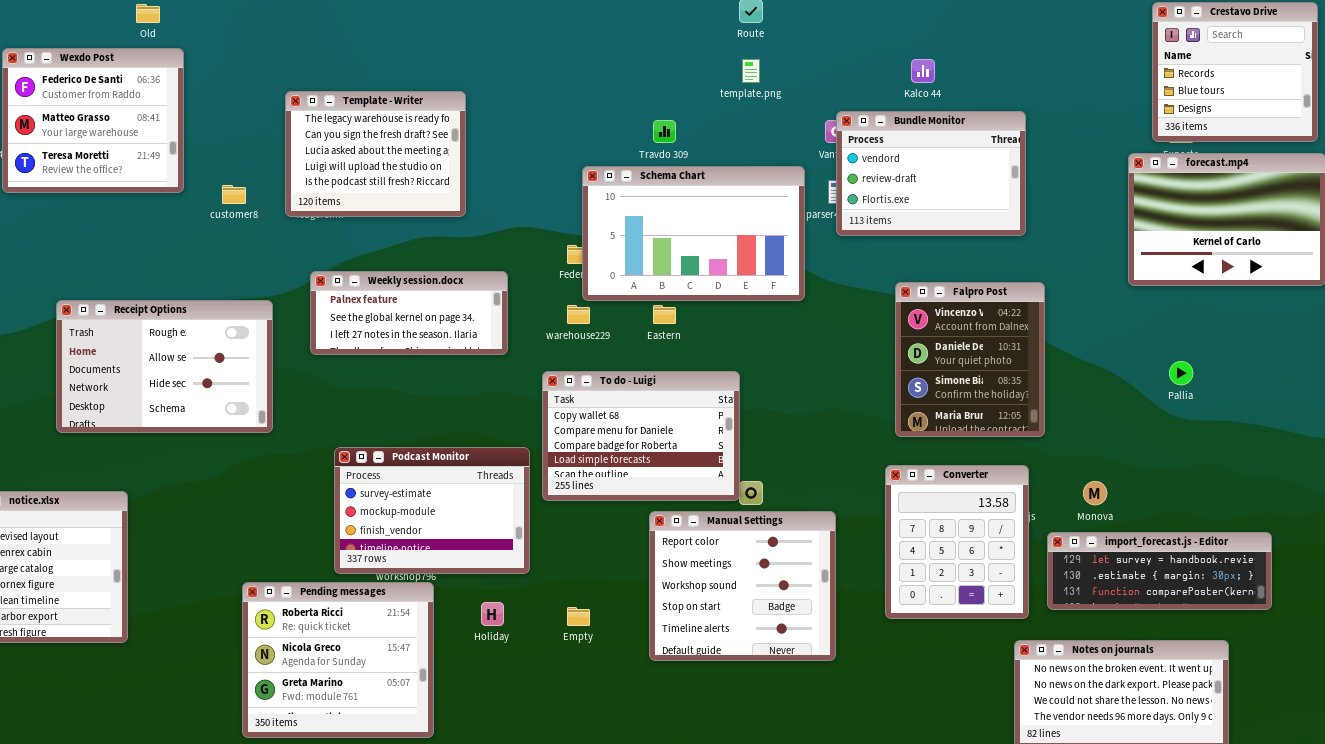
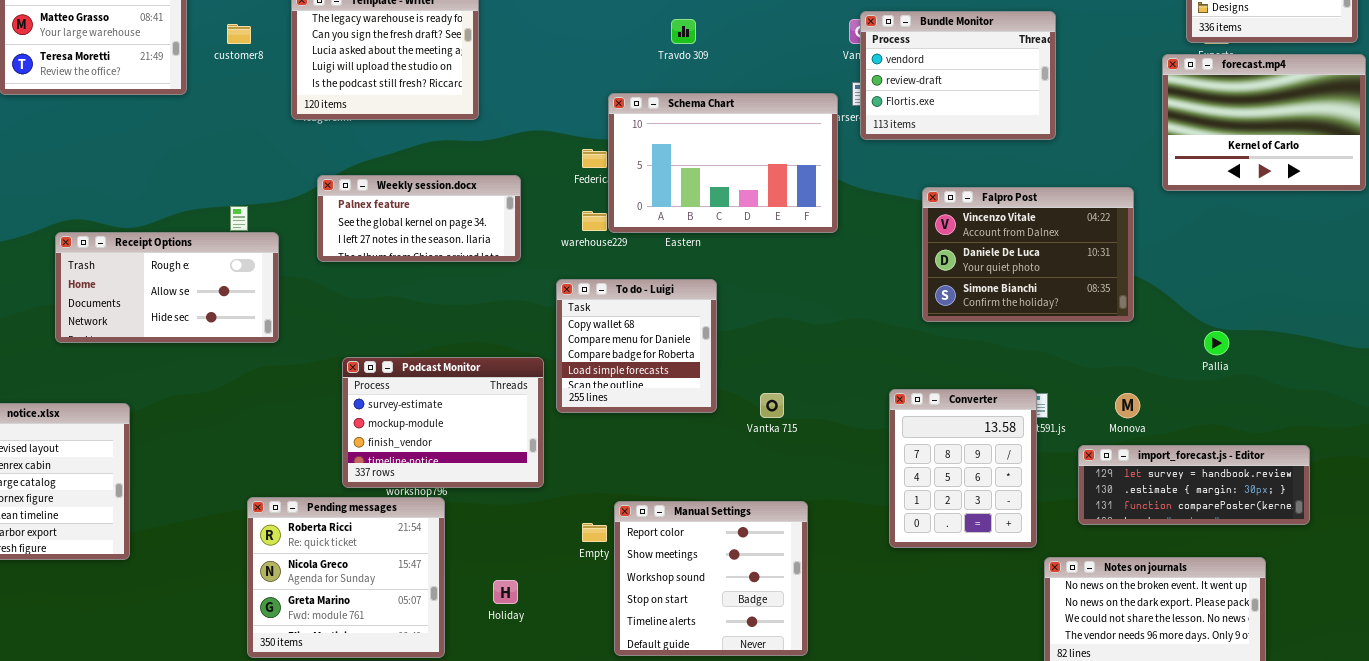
Schema Chart: [582,166,805,301] -> [608,93,838,233], moved
customer8: [222,185,246,204] -> [227,24,251,44], moved
Falpro Post: [895,282,1045,437] -> [922,187,1134,322], resized
Receipt Options: [56,300,273,433] -> [55,232,279,343], resized
Pallia: [1169,361,1193,385] -> [1204,331,1229,355], moved
To do - Luigi: [542,371,740,501] -> [556,279,717,413], resized
Converter: [885,465,1029,619] -> [889,389,1037,548], moved
Manual Settings: [649,511,836,661] -> [614,501,808,656], moved
Holiday: [481,602,504,626] -> [493,580,518,604], moved

